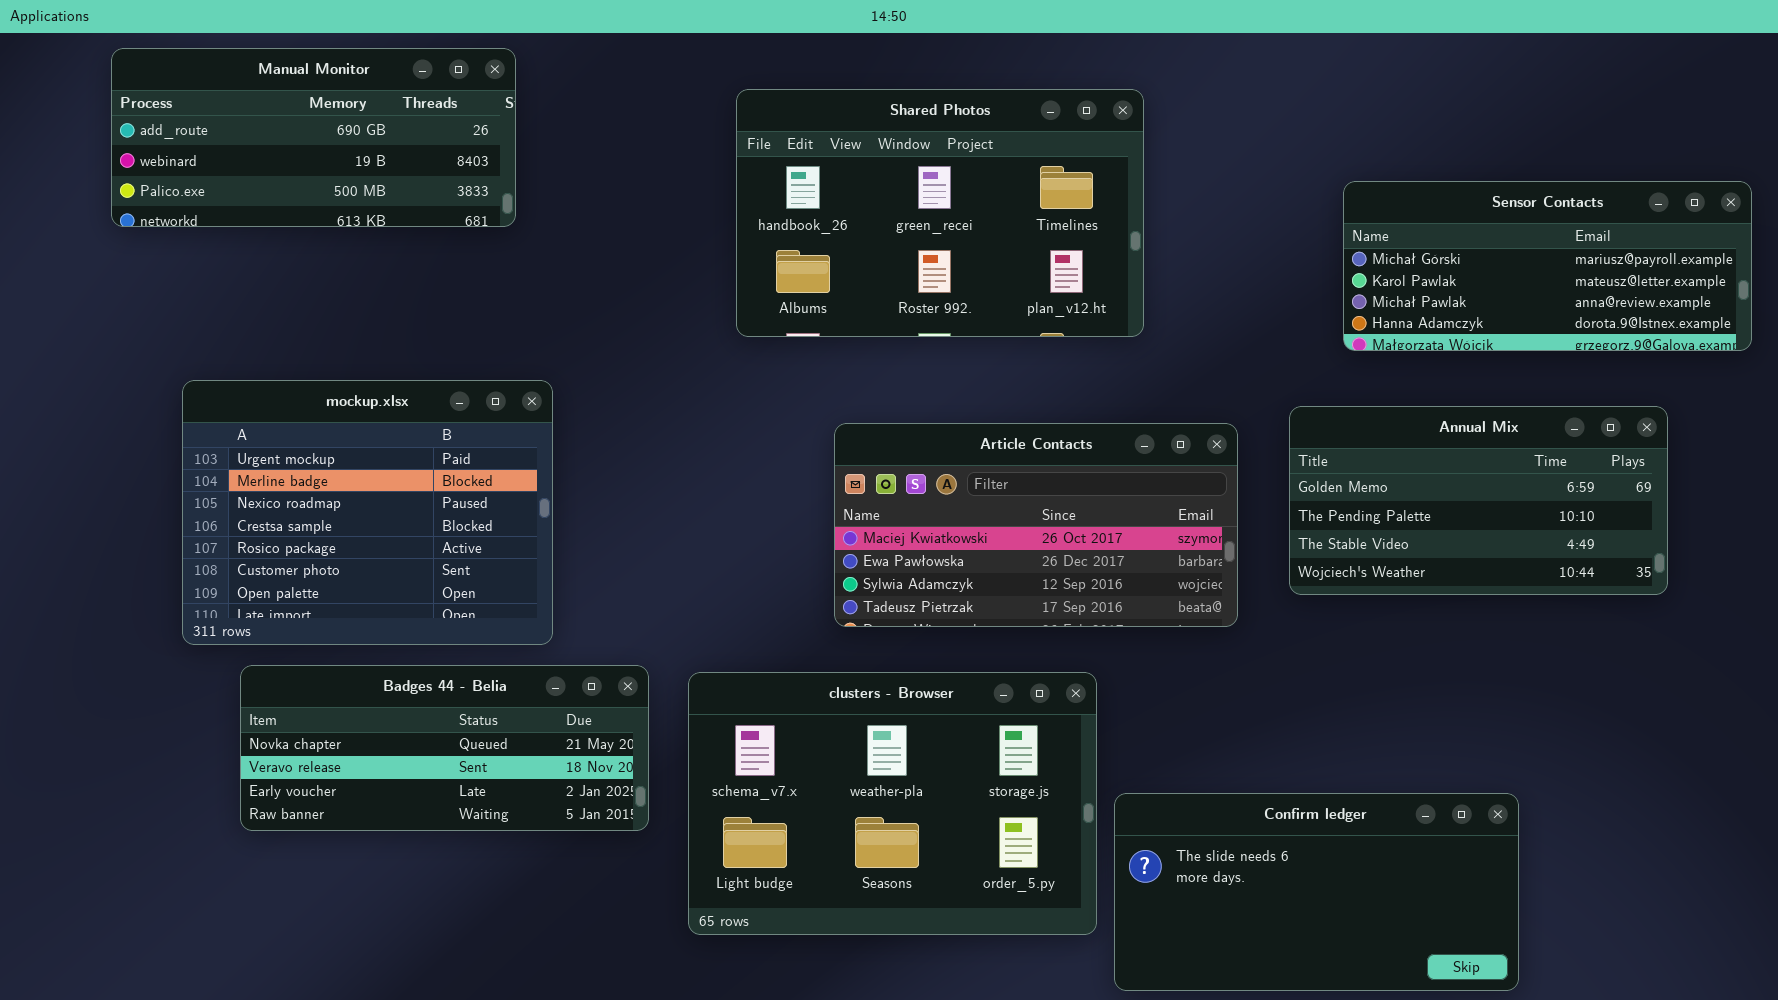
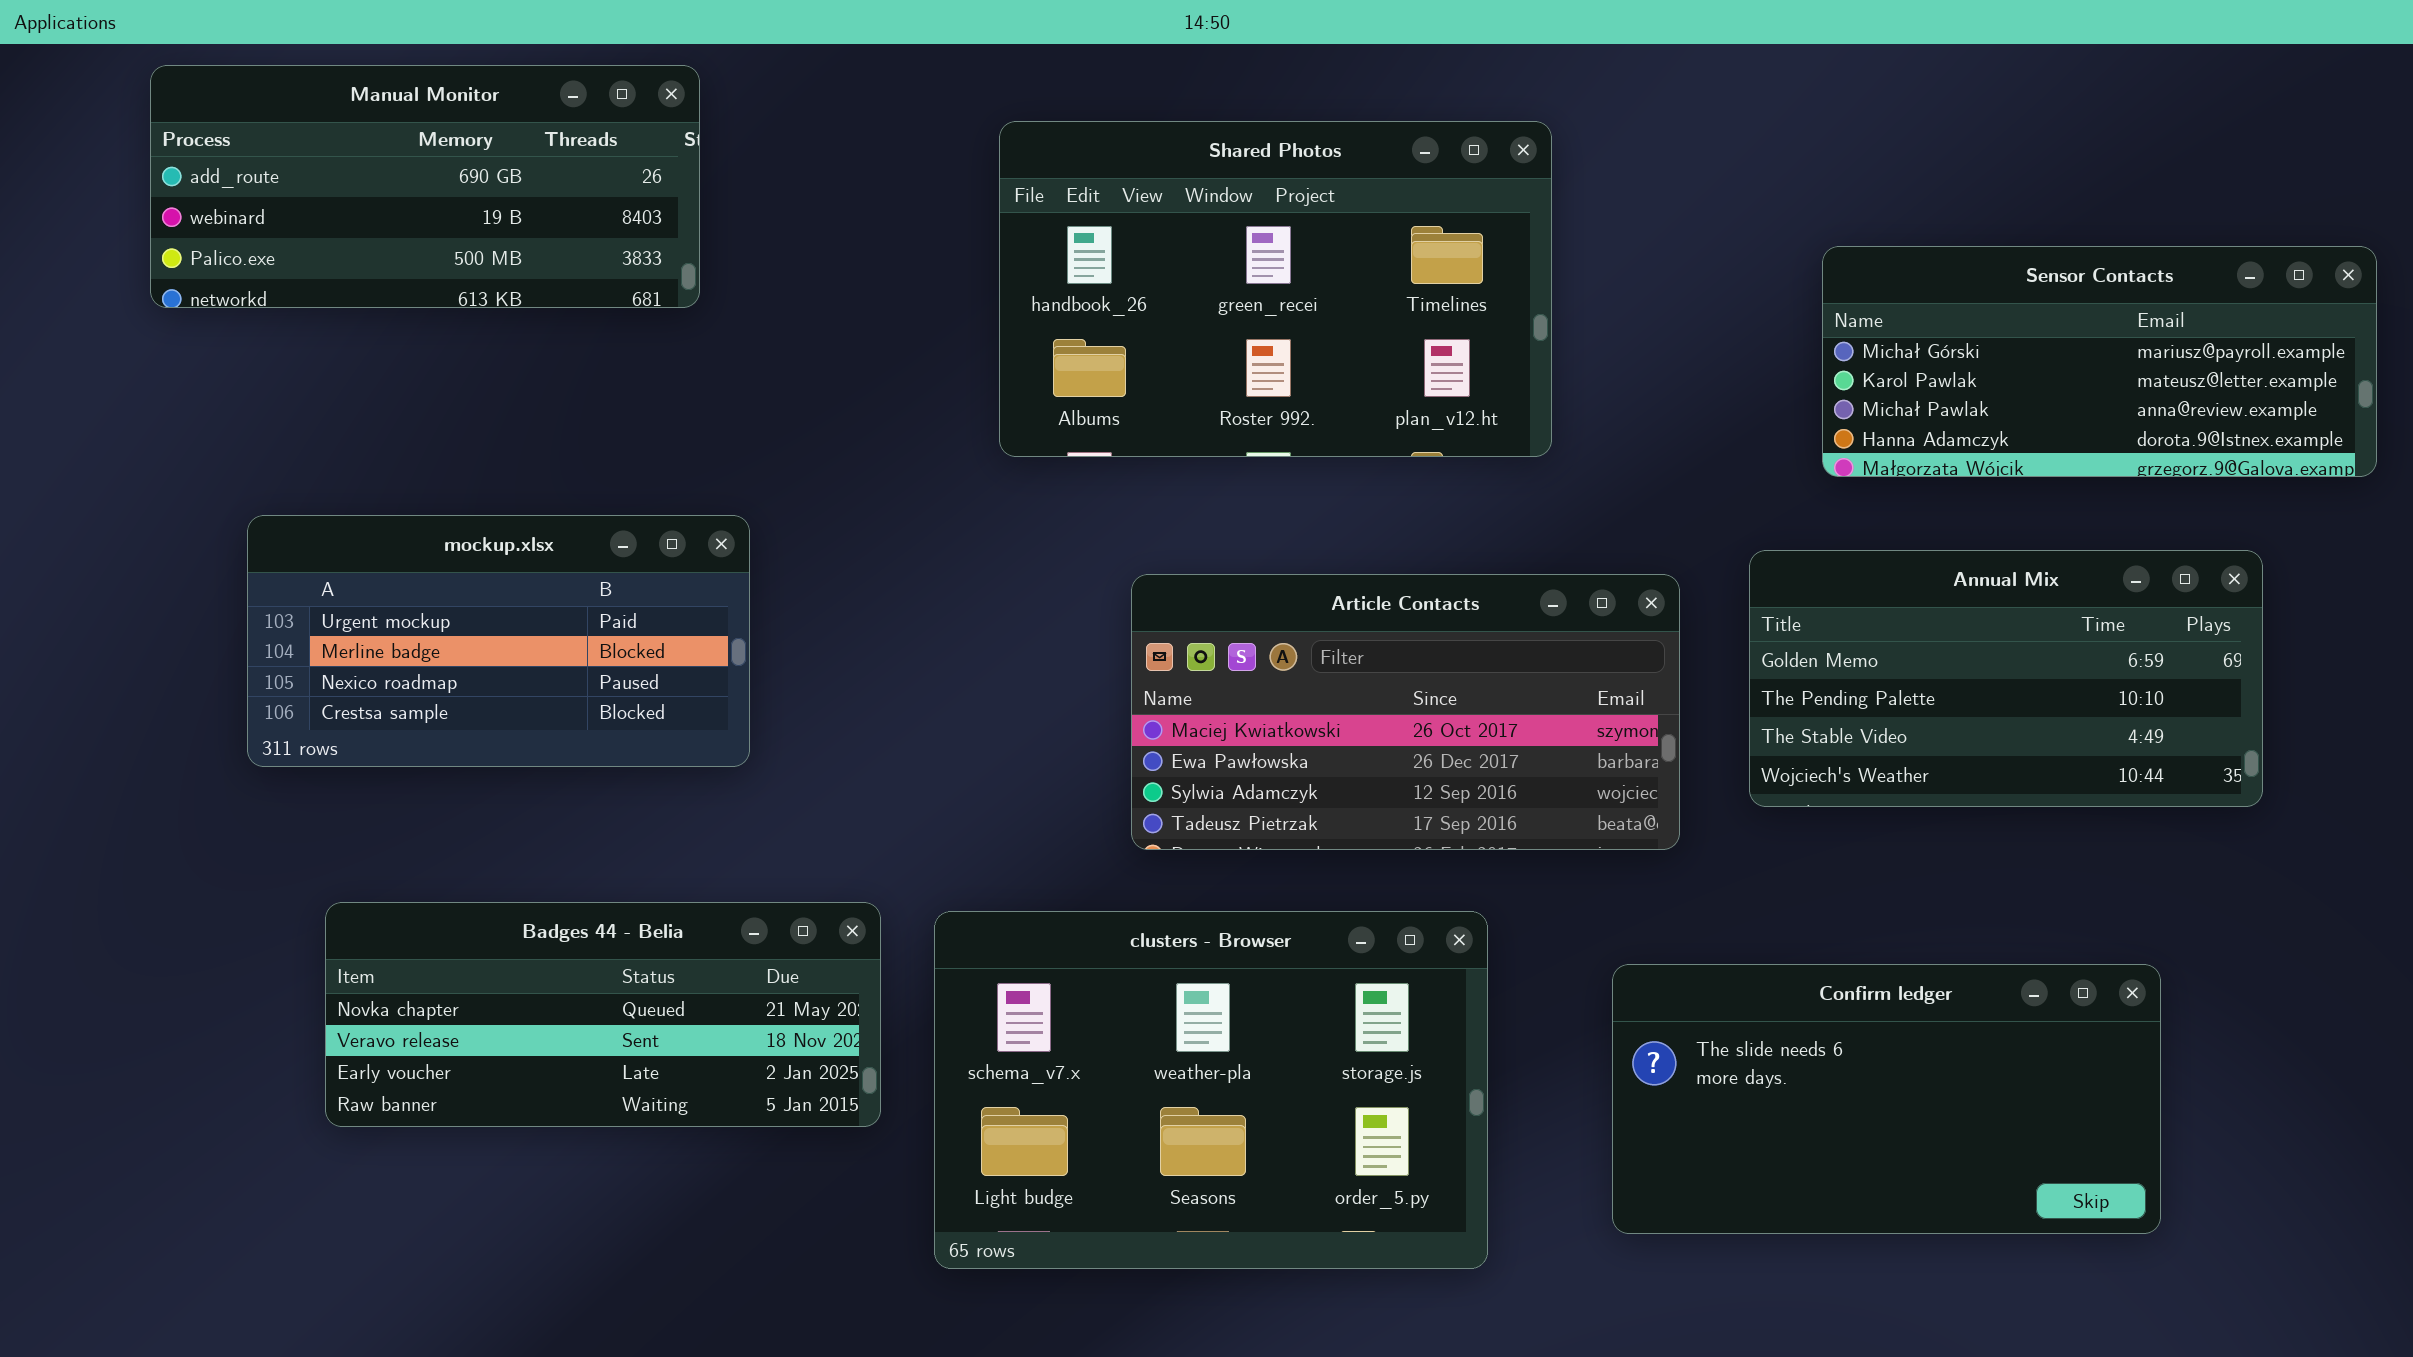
mockup.xlsx: [182,380,553,645] -> [247,515,750,767], resized
Confirm ledger: [1114,793,1519,991] -> [1612,964,2161,1234], moved

